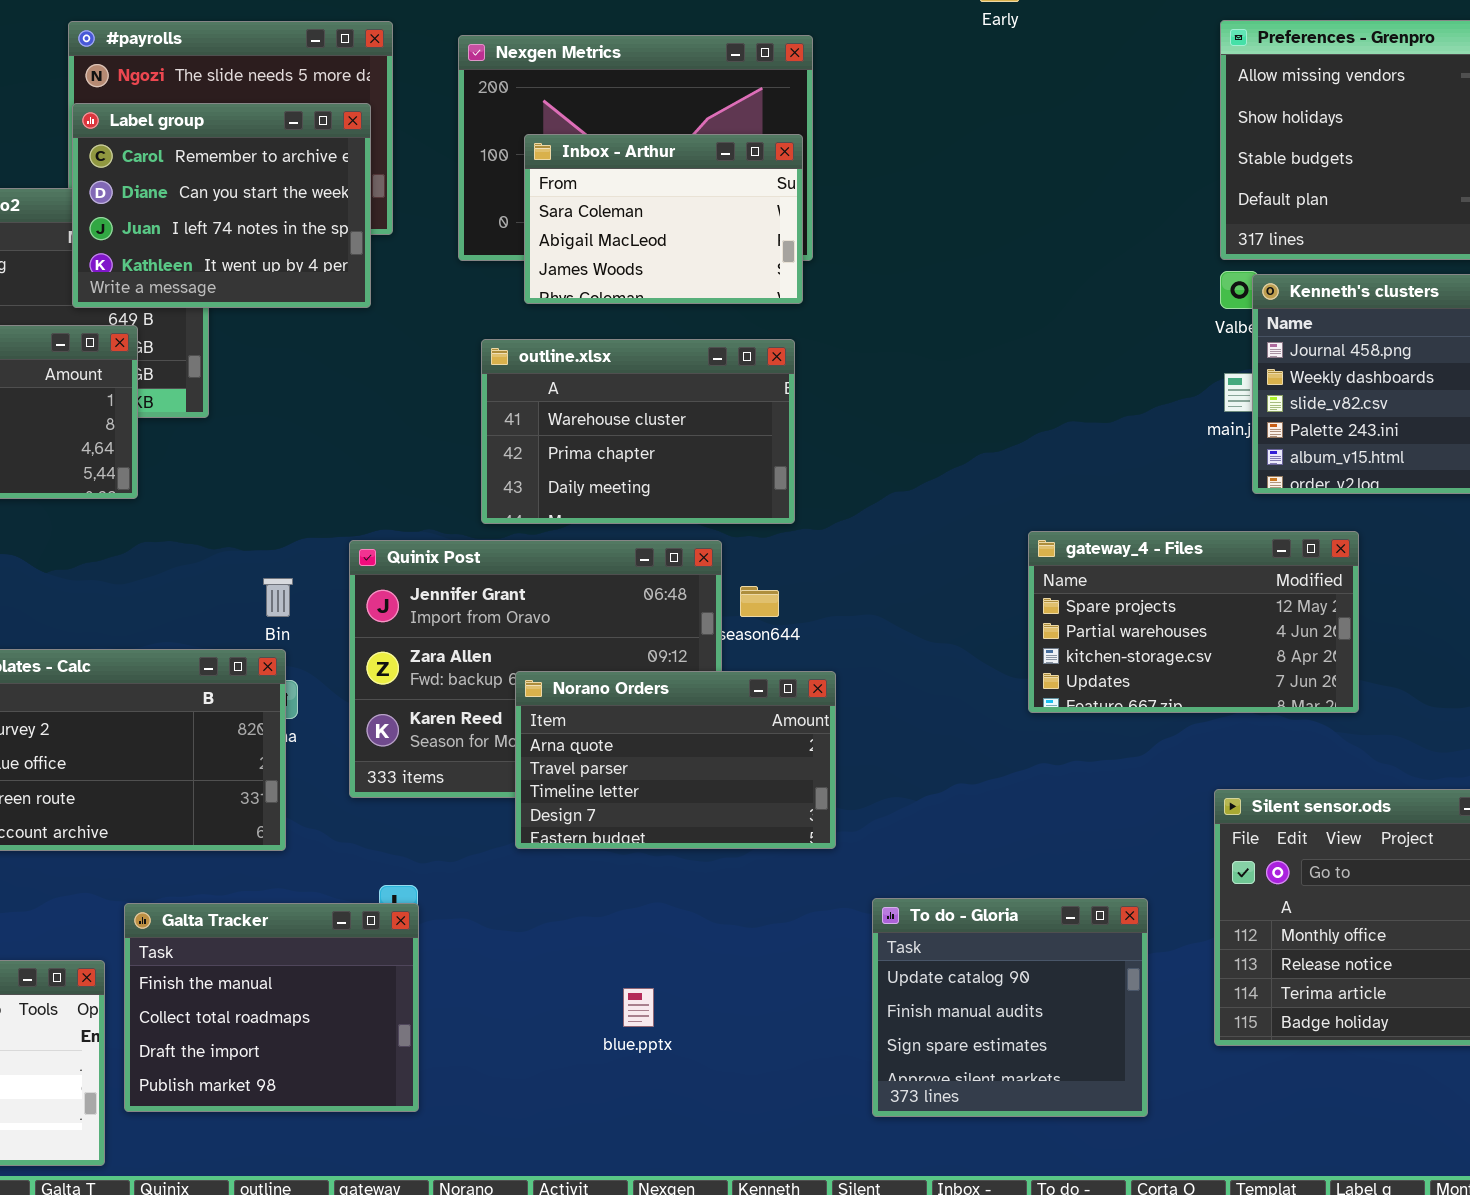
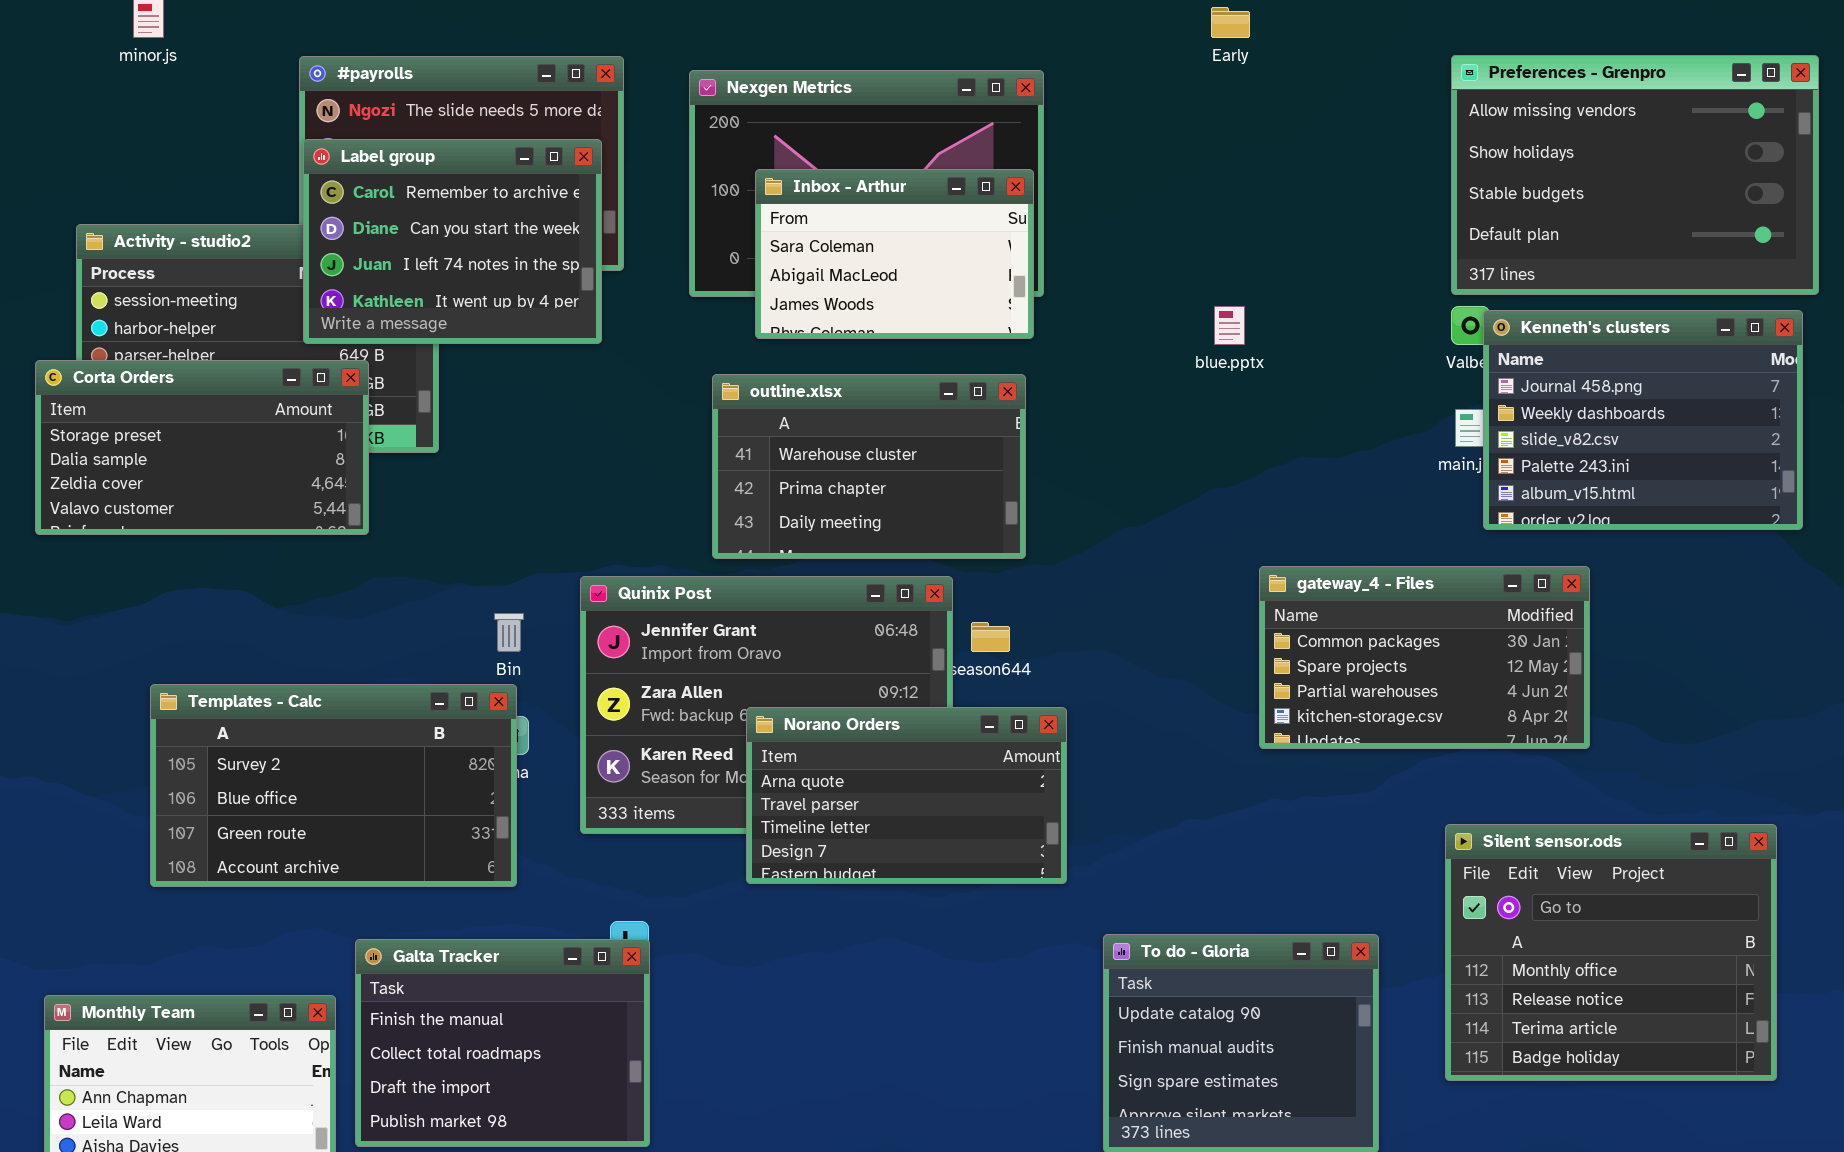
gateway_4 - Files: [1028,531,1359,713] -> [1259,566,1590,749], scrolled up 1 row
blue.pptx: [623,988,654,1027] -> [1214,306,1245,345], moved

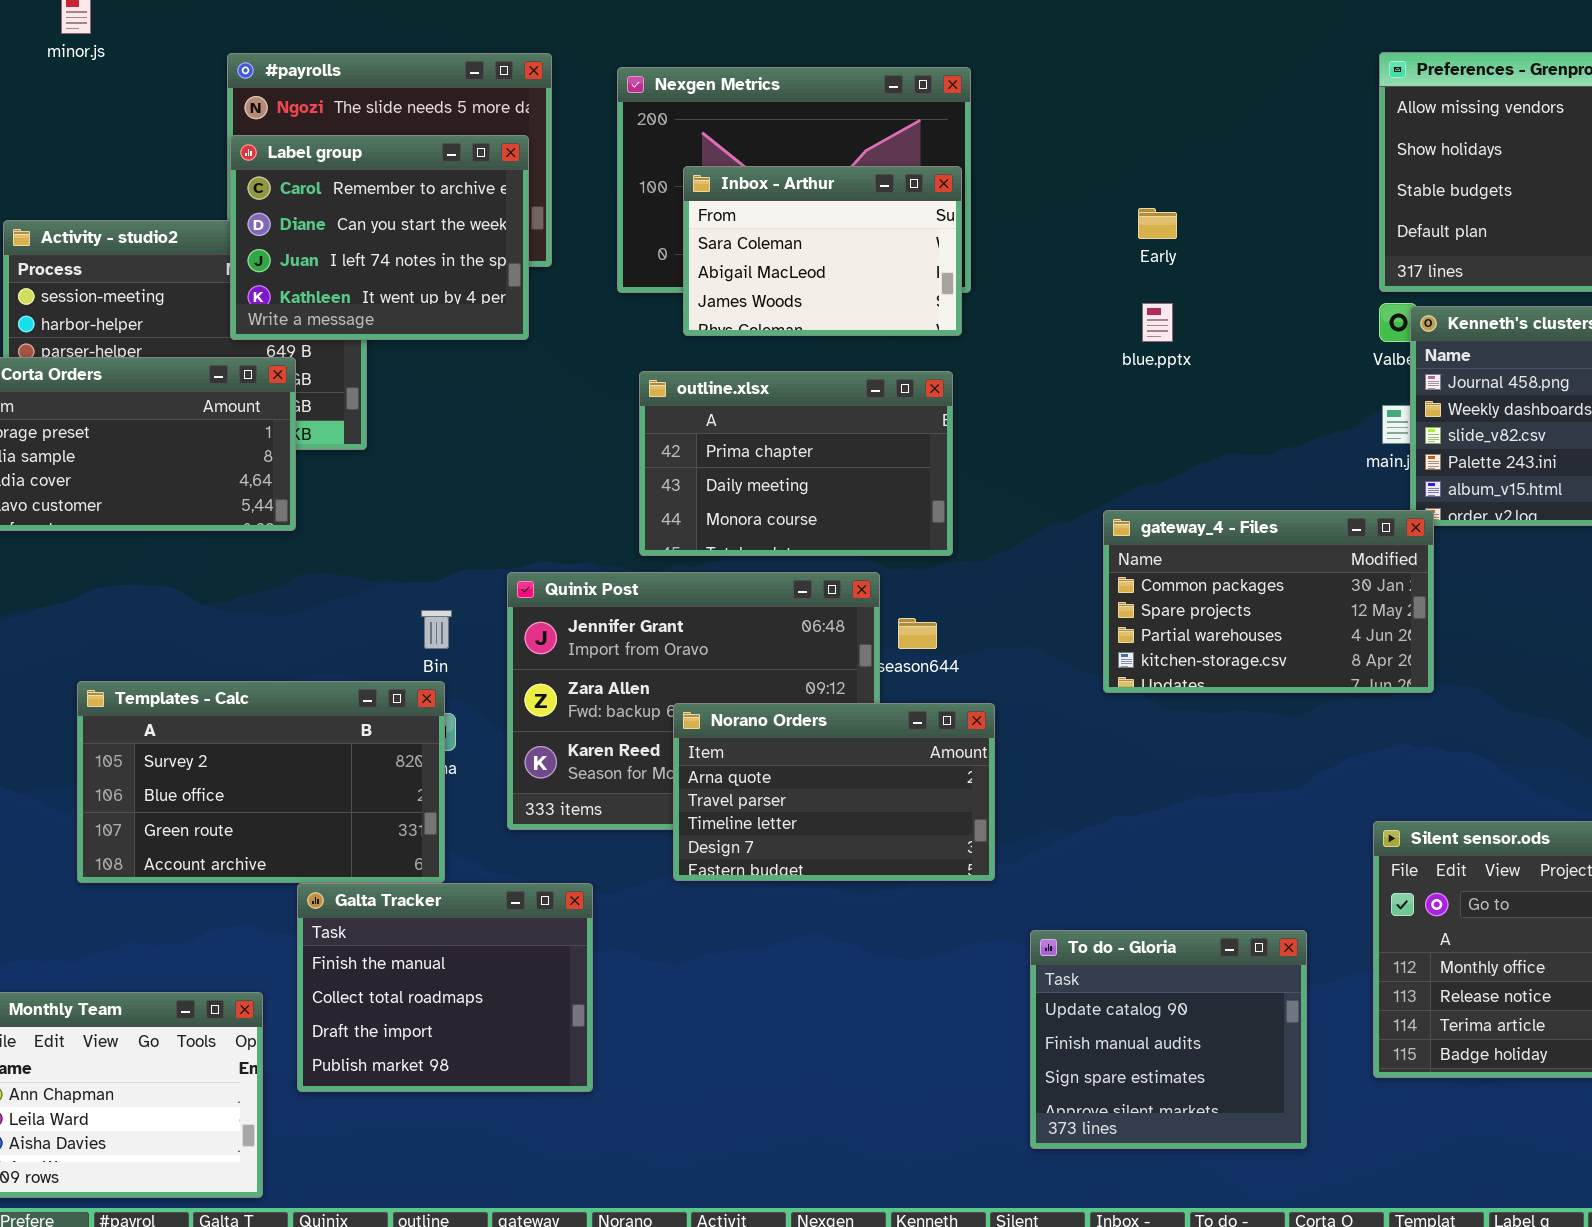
Early: [1211,7,1250,38] -> [1138,208,1177,239], moved
outline.xlsx: [712,374,1026,559] -> [639,371,953,556], scrolled down 1 row
gateway_4 - Files: [1259,566,1590,749] -> [1103,510,1434,693], moved
Galta Tracker: [355,939,650,1147] -> [297,883,593,1092], moved

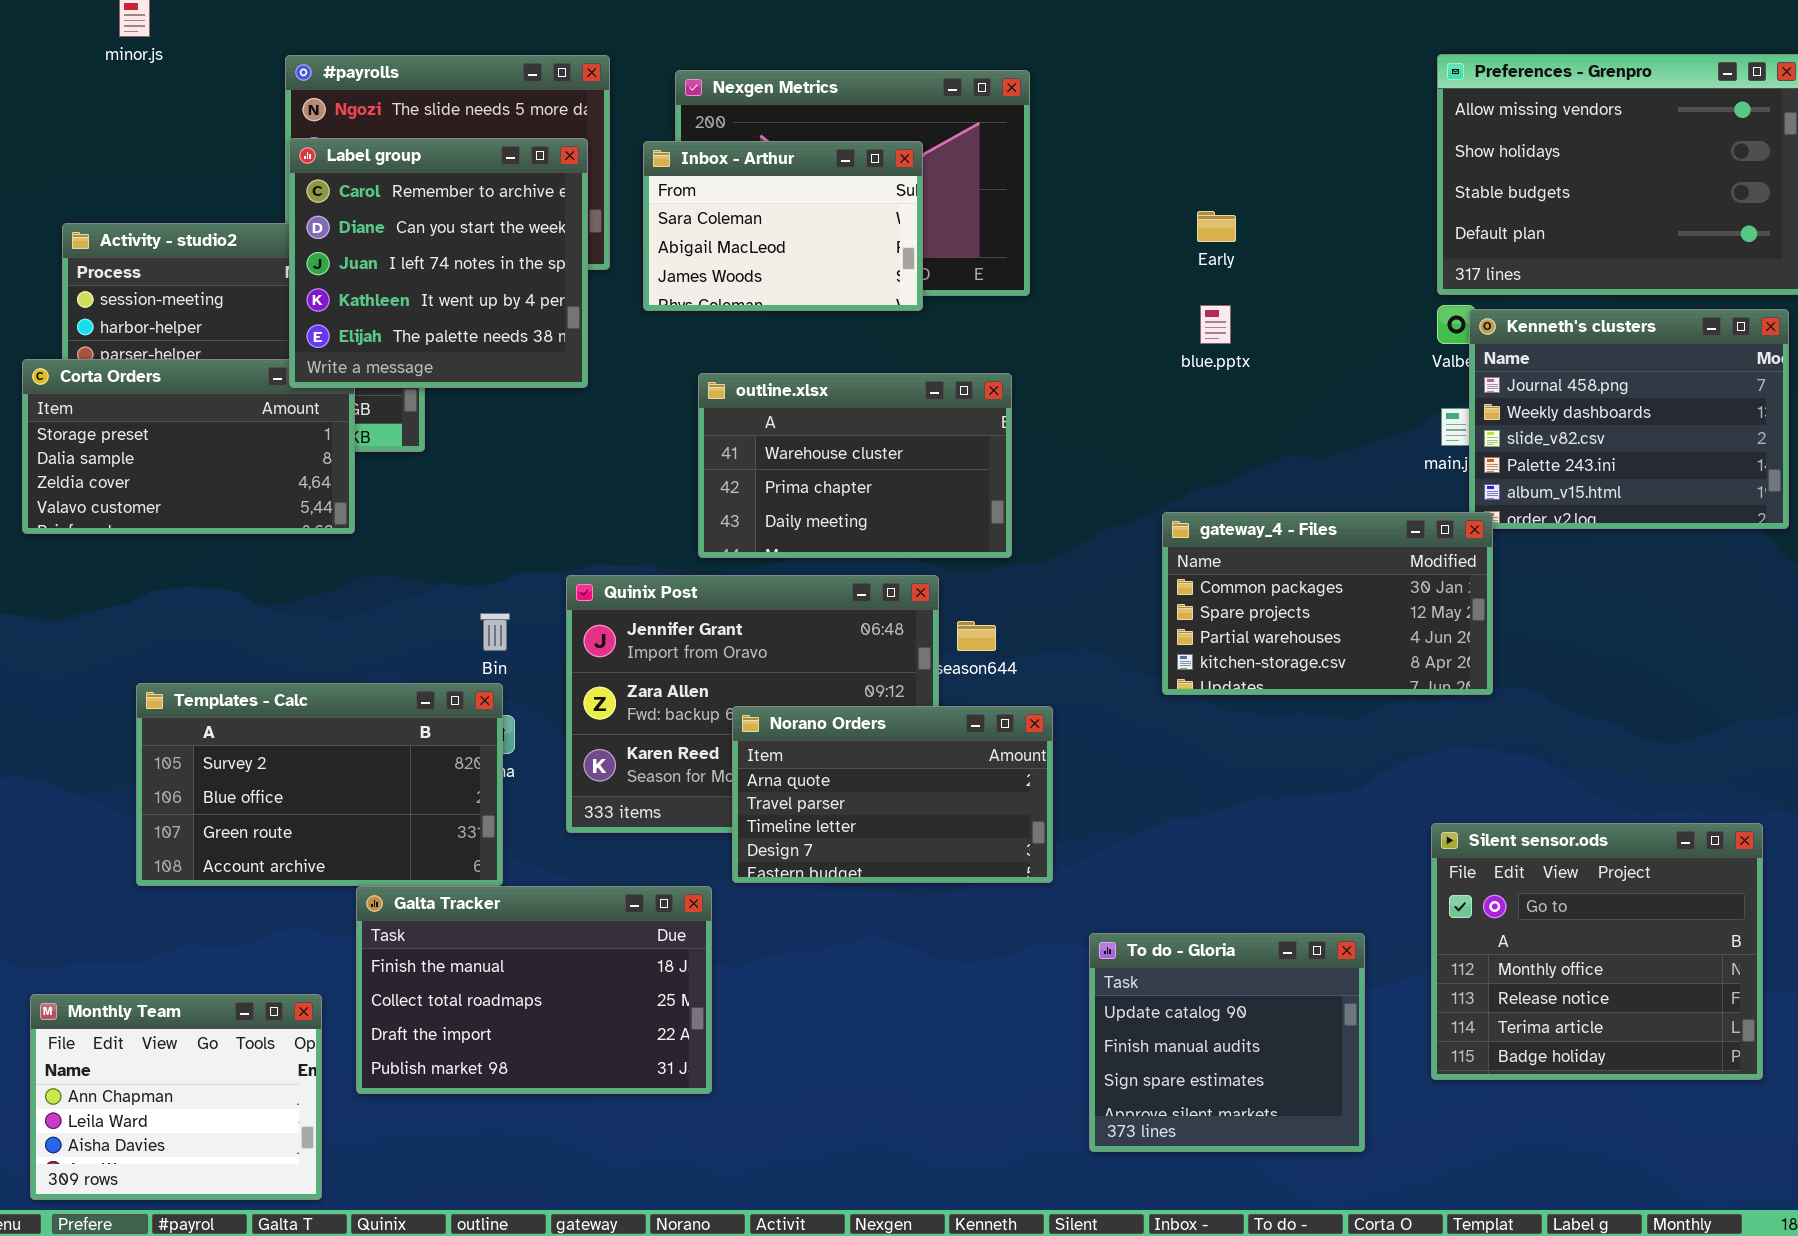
Label group: [230,135,529,340] -> [289,138,588,388], resized
Inbox - Arthur: [683,166,962,336] -> [643,141,923,311], moved
outline.xlsx: [639,371,953,556] -> [698,373,1012,558], scrolled up 1 row
Galta Tracker: [297,883,593,1092] -> [356,886,712,1094], resized

